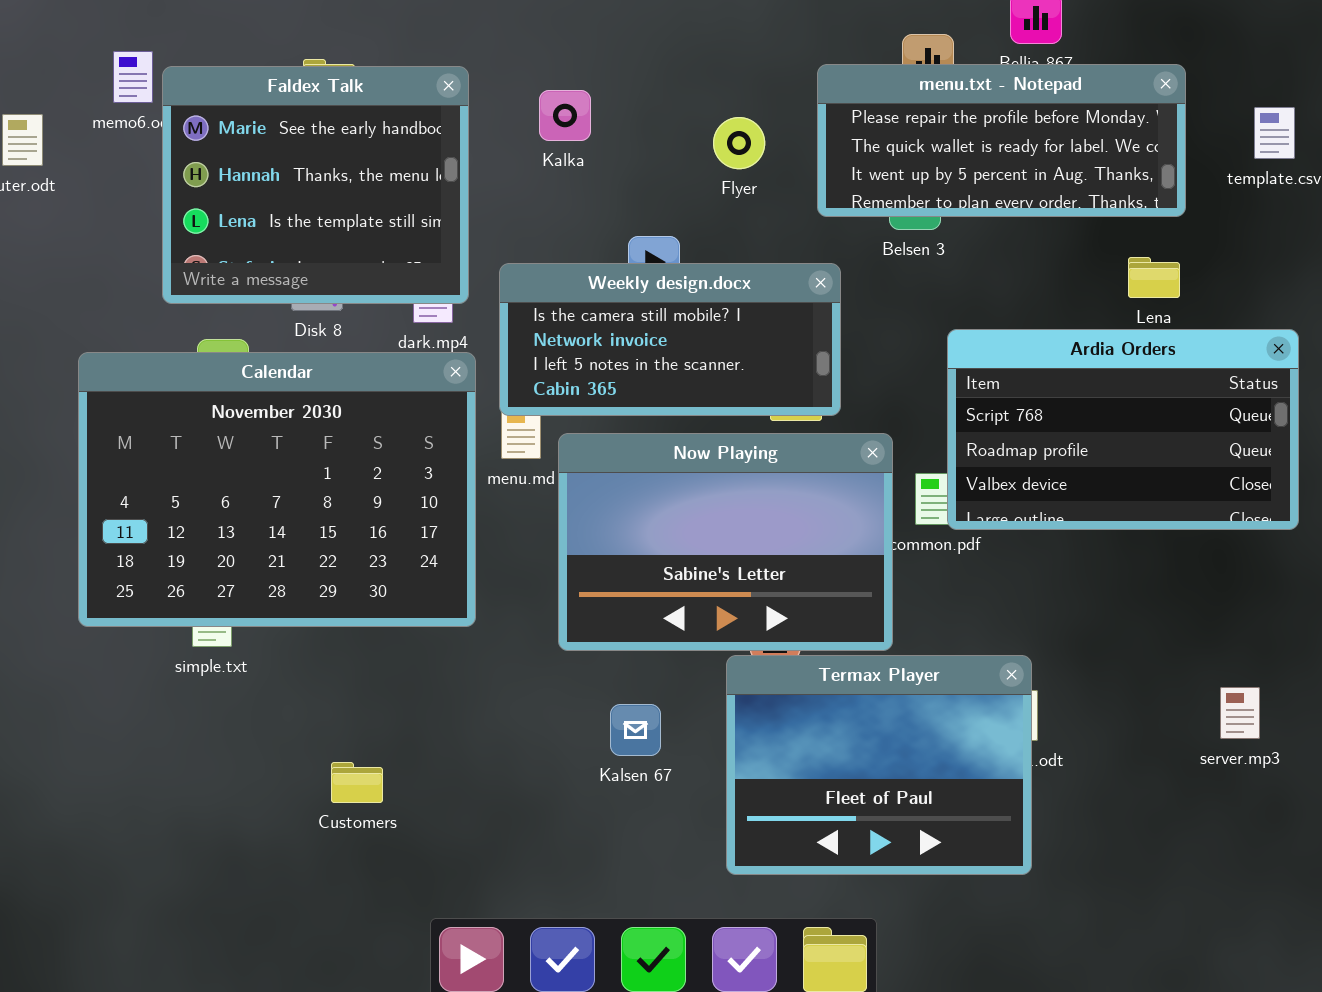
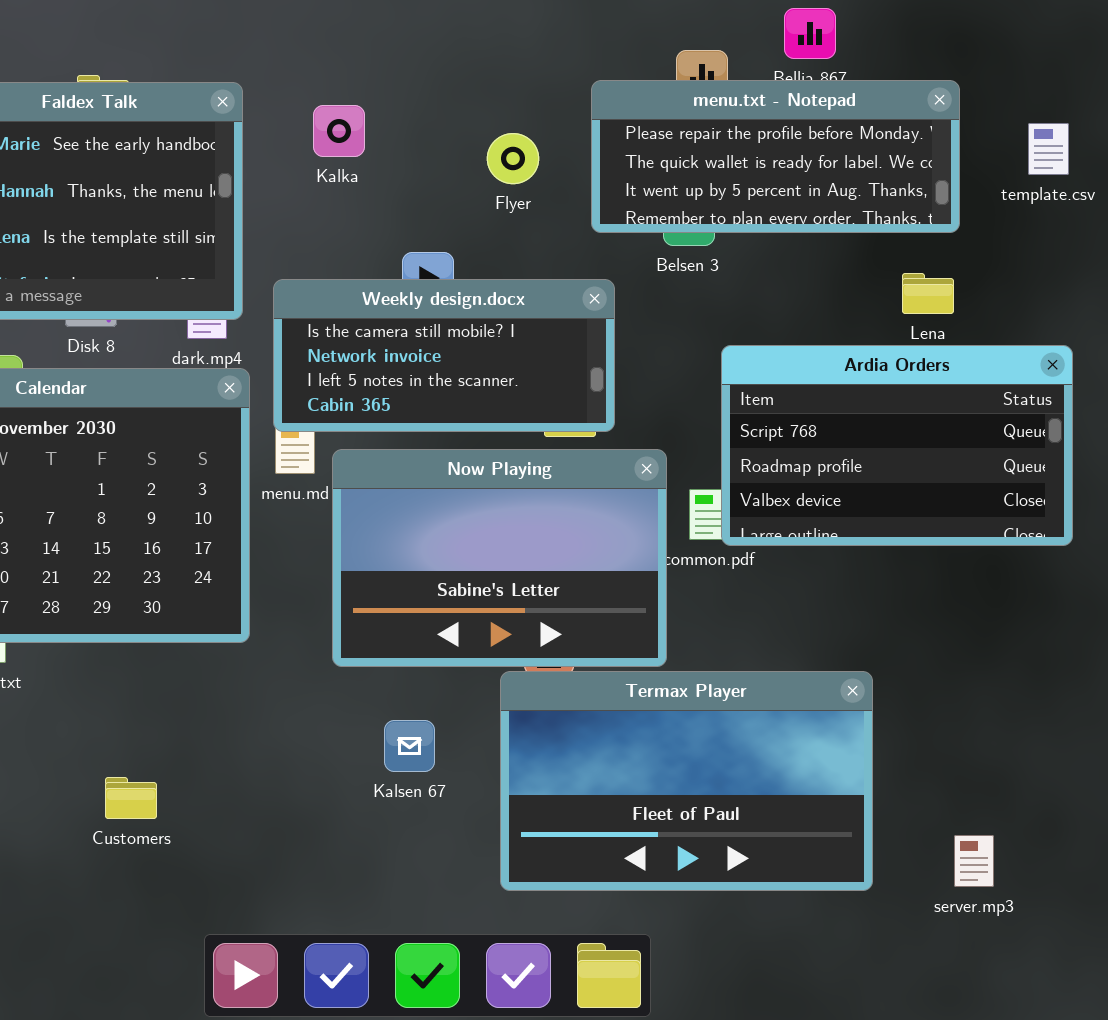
Termax Player: [726,655,1032,875] -> [500,671,873,891], resized
server.mp3: [1220,687,1260,739] -> [954,835,994,887], moved

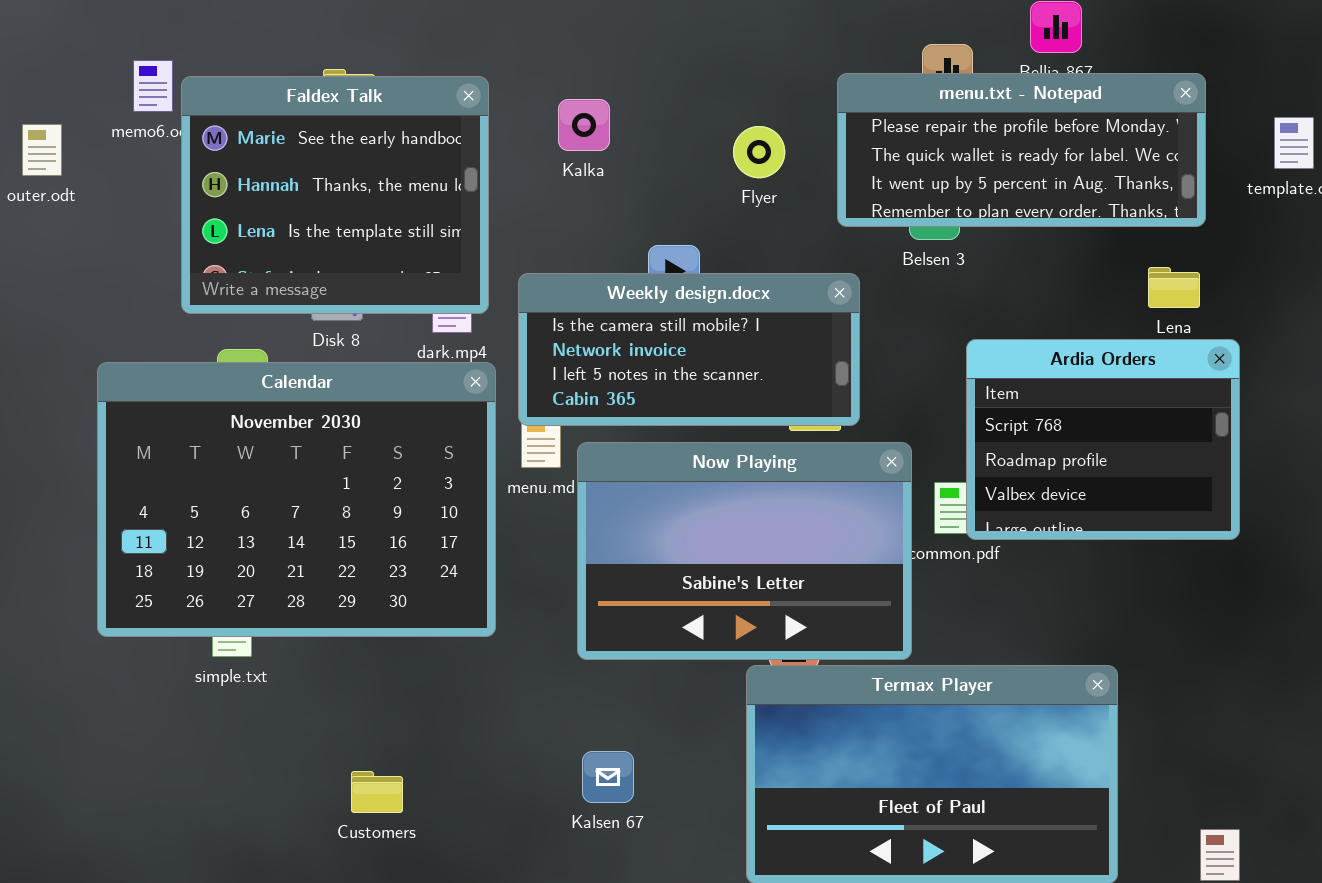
Ardia Orders: [721,345,1073,546] -> [966,339,1240,540], resized
Kalsen 67: [384,720,435,772] -> [582,751,634,803], moved

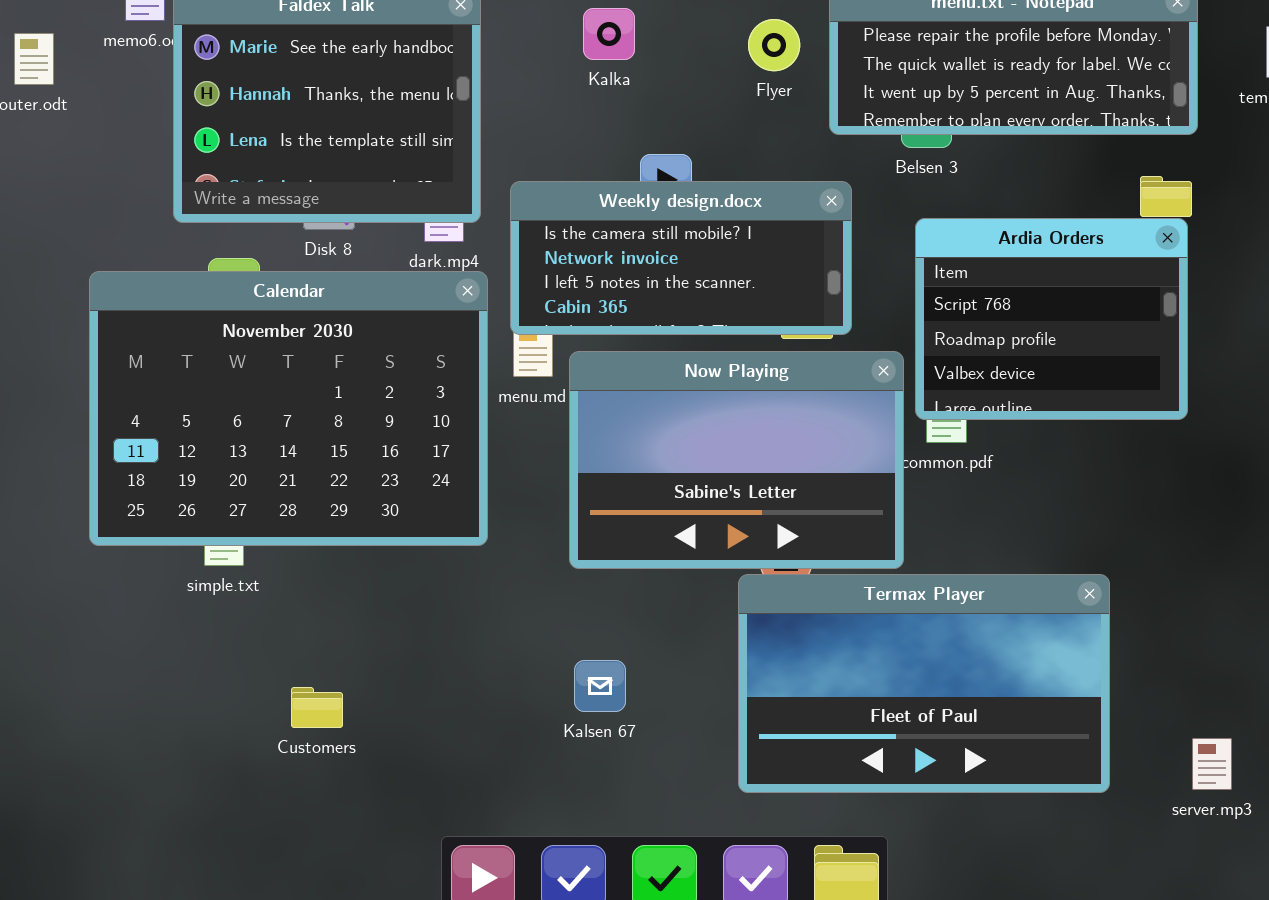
Kalka: [558,99,610,151] -> [583,8,635,60], moved
Flyer: [733,126,785,178] -> [748,19,800,71], moved
Ardia Orders: [966,339,1240,540] -> [915,218,1188,420], moved
Customers: [351,771,403,813] -> [291,687,343,728], moved

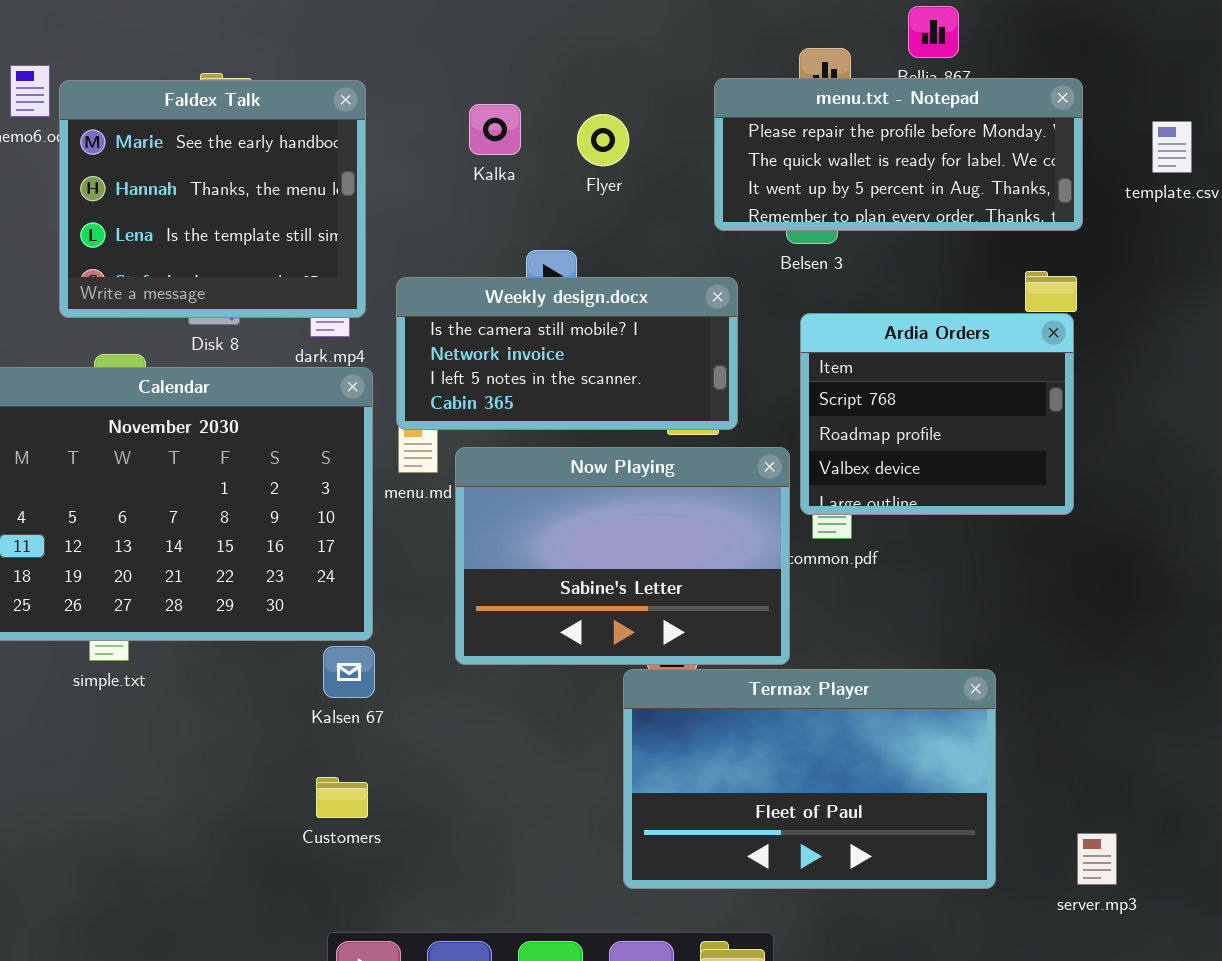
Flyer: [748,19,800,71] -> [577,114,629,166], moved
Kalsen 67: [574,660,626,712] -> [323,646,375,698], moved
Customers: [291,687,343,728] -> [316,777,368,818], moved

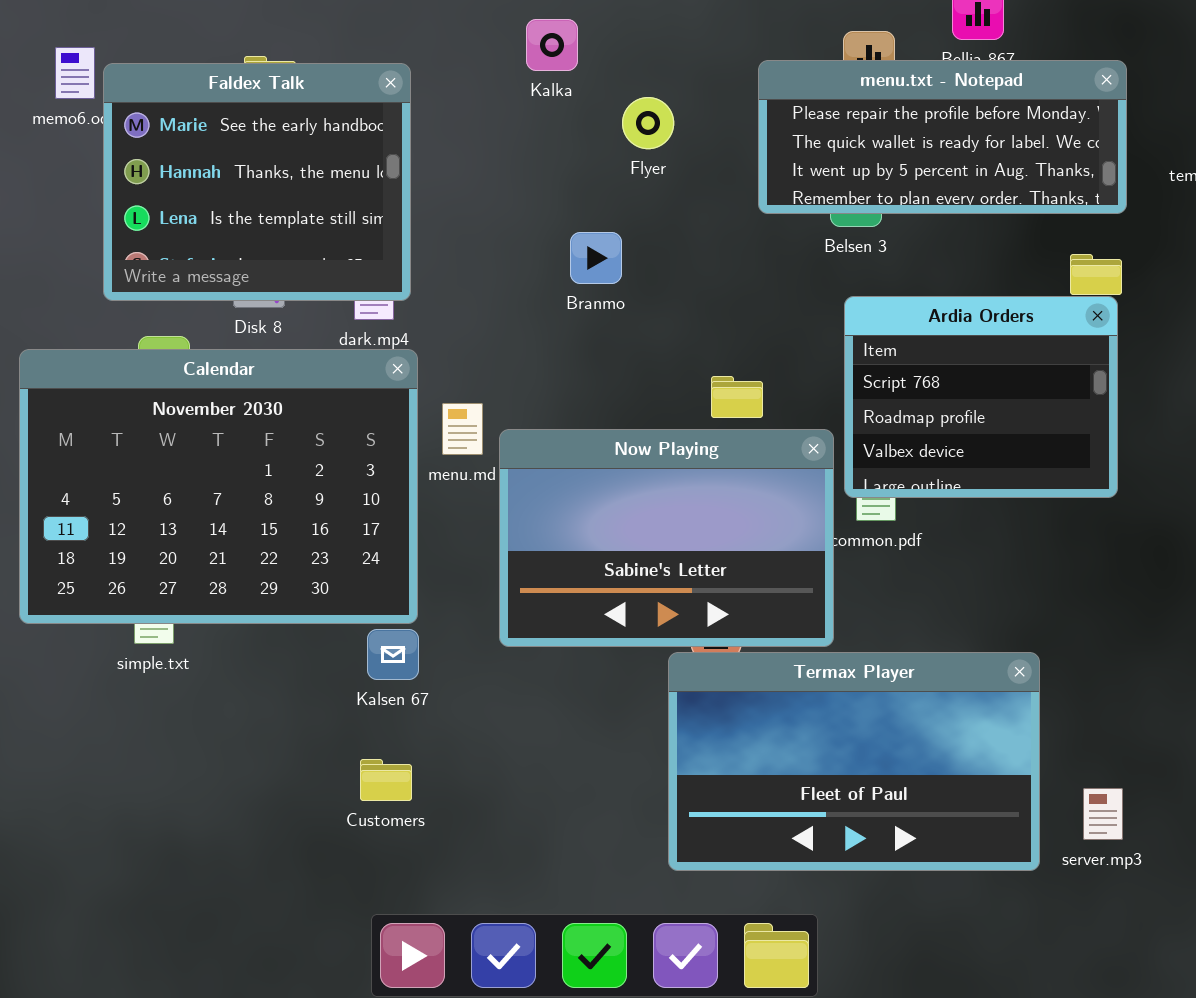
Kalka: [469,104,521,155] -> [526,19,578,71], moved
Weekly design.docx: [396,277,738,430] -> none, closed
server.mp3: [1077,833,1117,885] -> [1083,788,1123,840], moved

